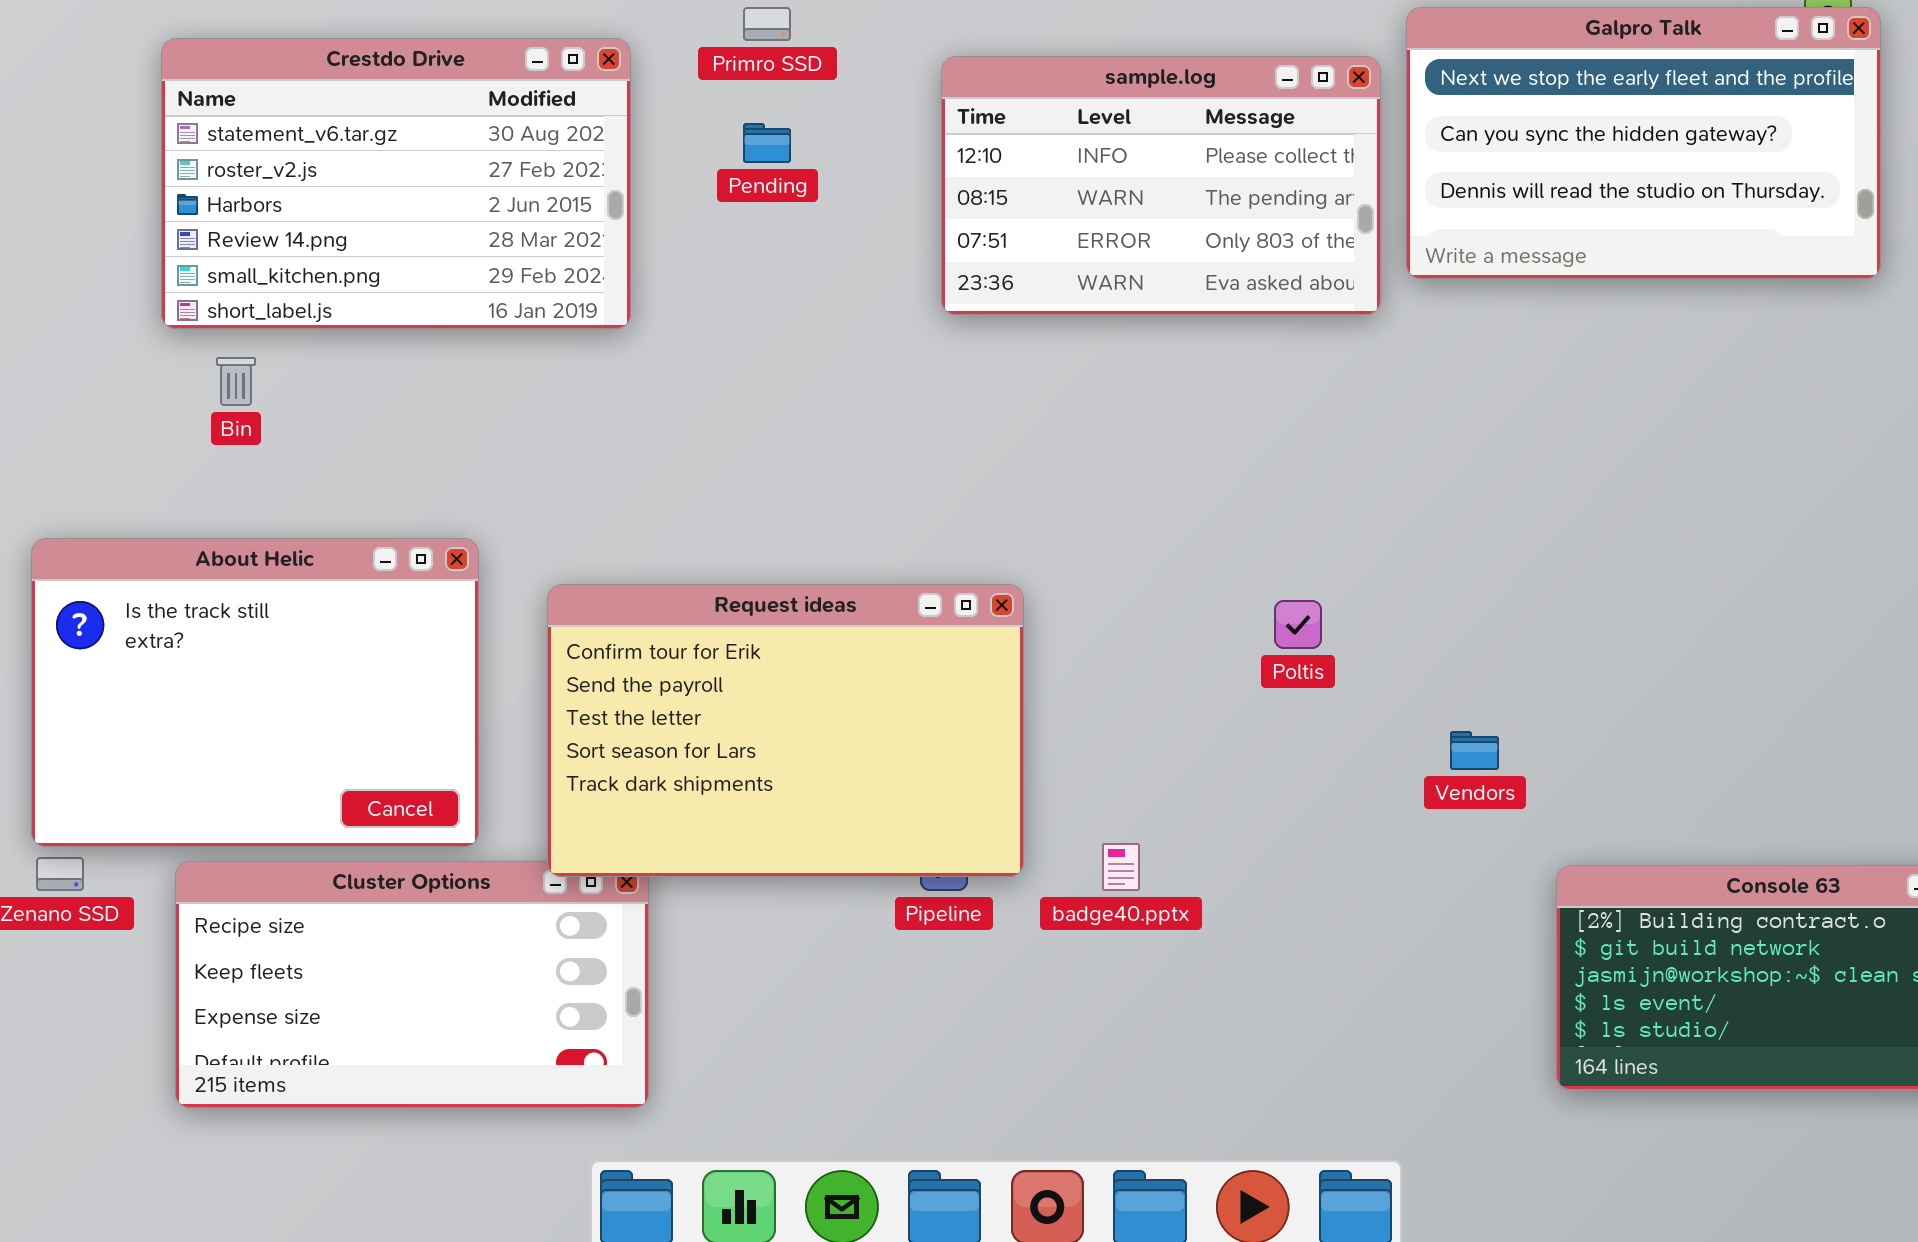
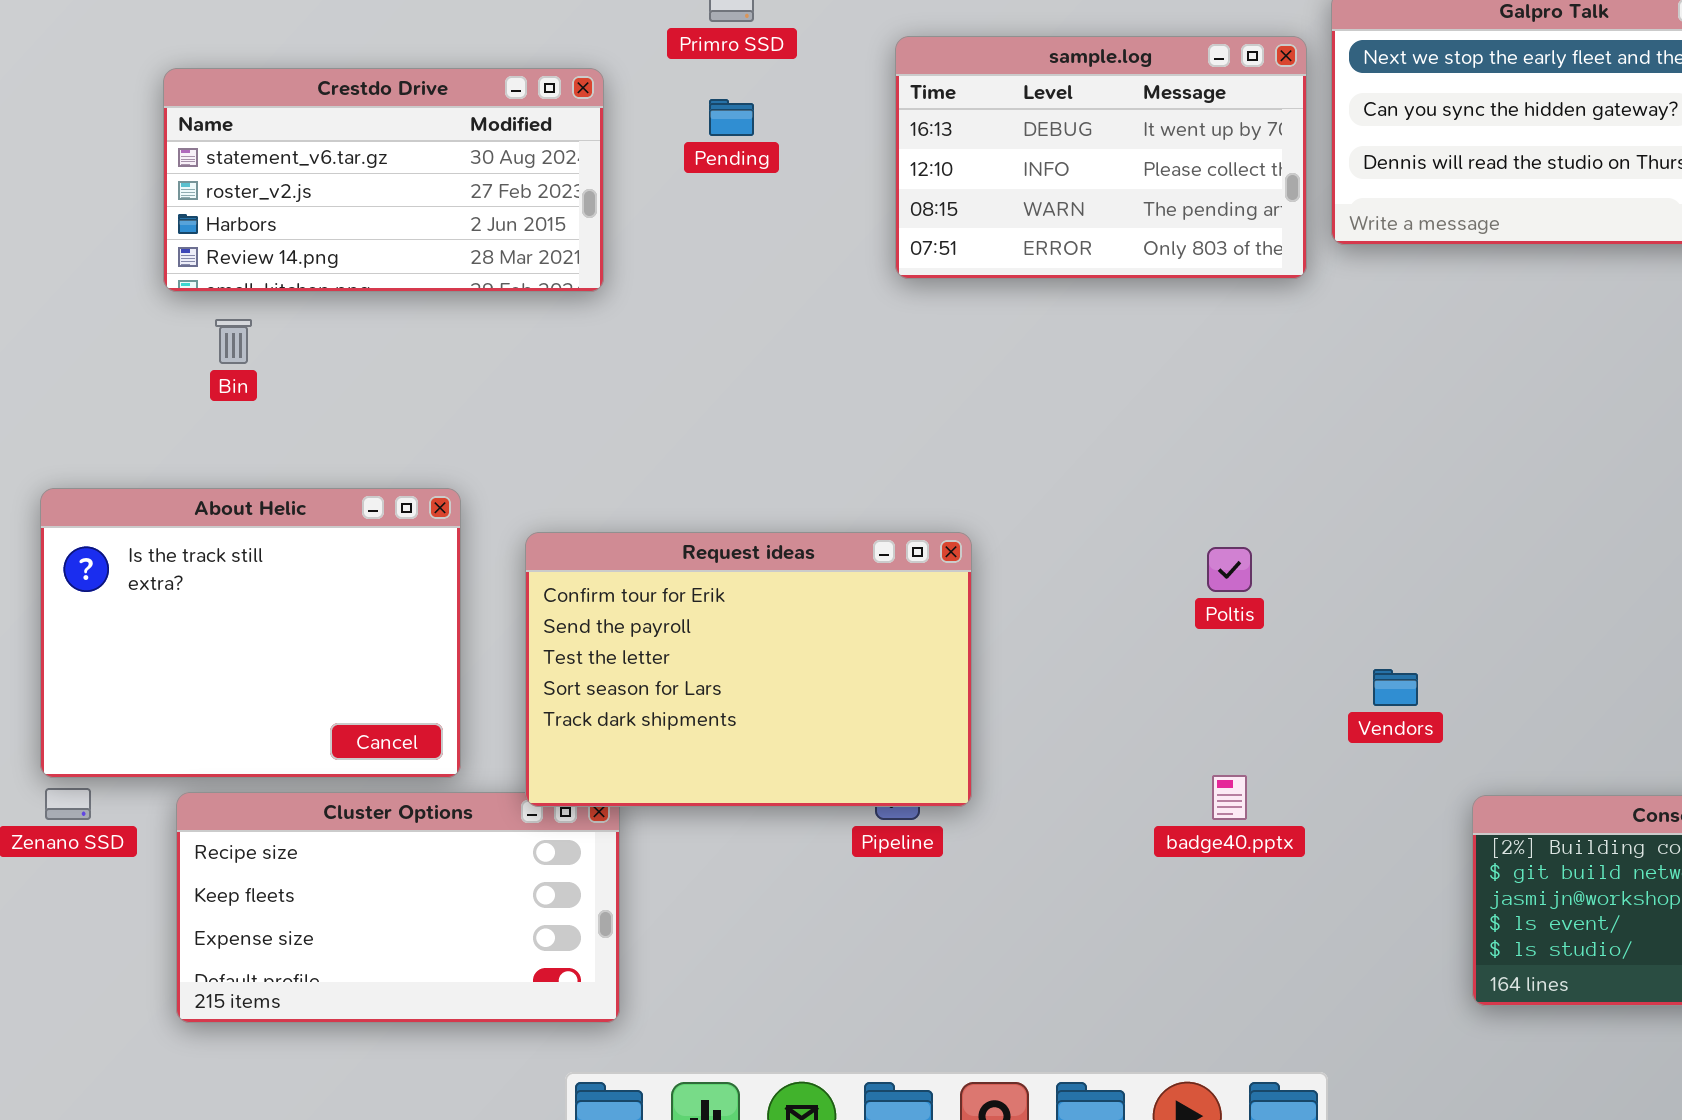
Crestdo Drive: [161,38,631,329] -> [163,68,604,292], resized
sample.log: [941,56,1381,315] -> [895,36,1307,279], scrolled up 1 row
badge40.pptx: [1102,843,1140,891] -> [1212,775,1247,820], moved

